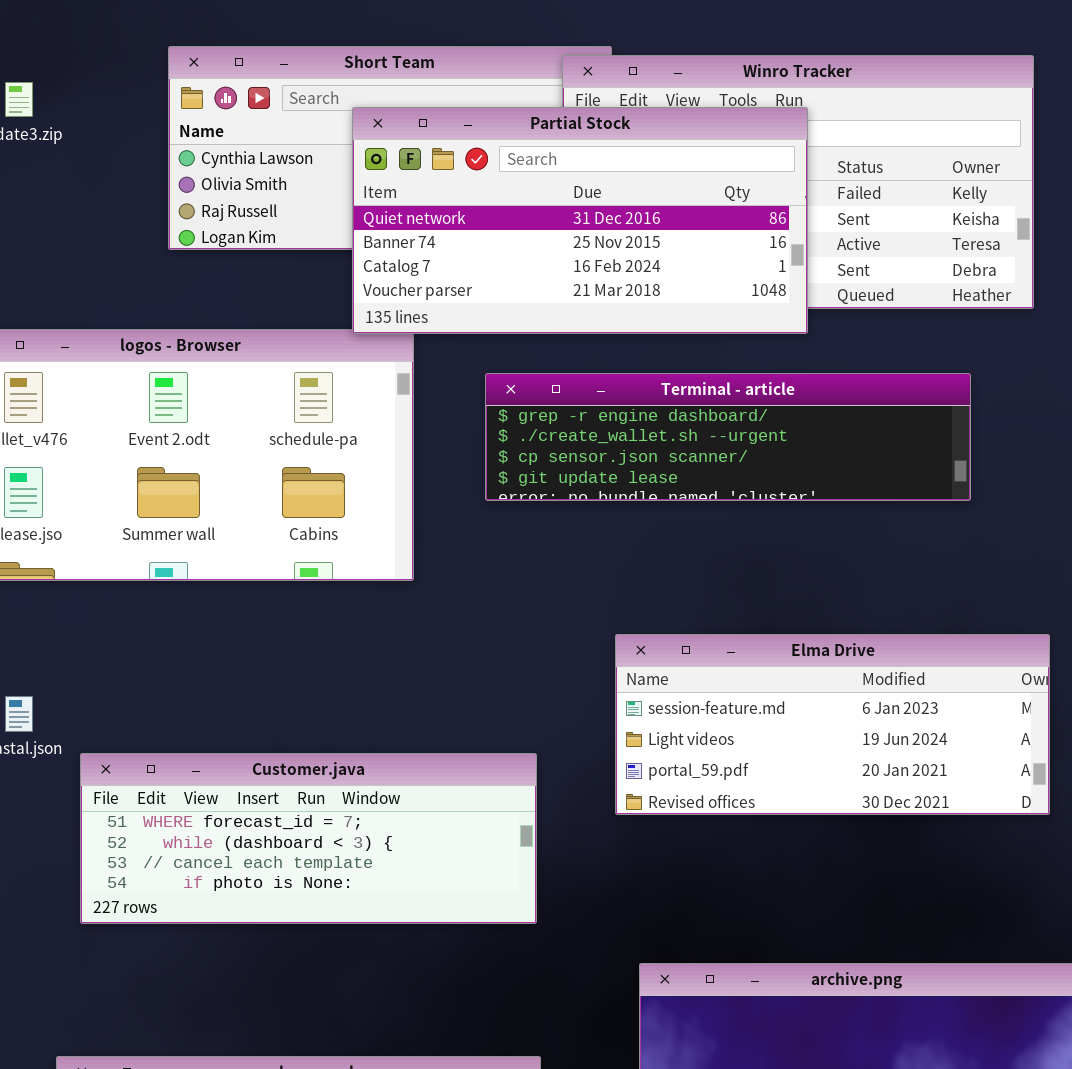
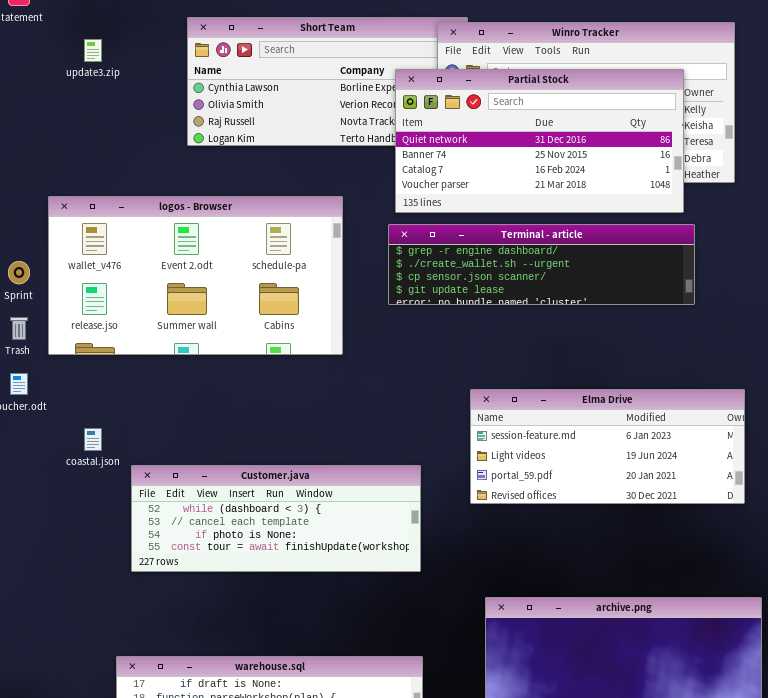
Partial Stock: [352,107,808,334] -> [395,69,684,213], moved
Customer.java: [80,753,537,924] -> [131,465,421,572], scrolled down 1 row

